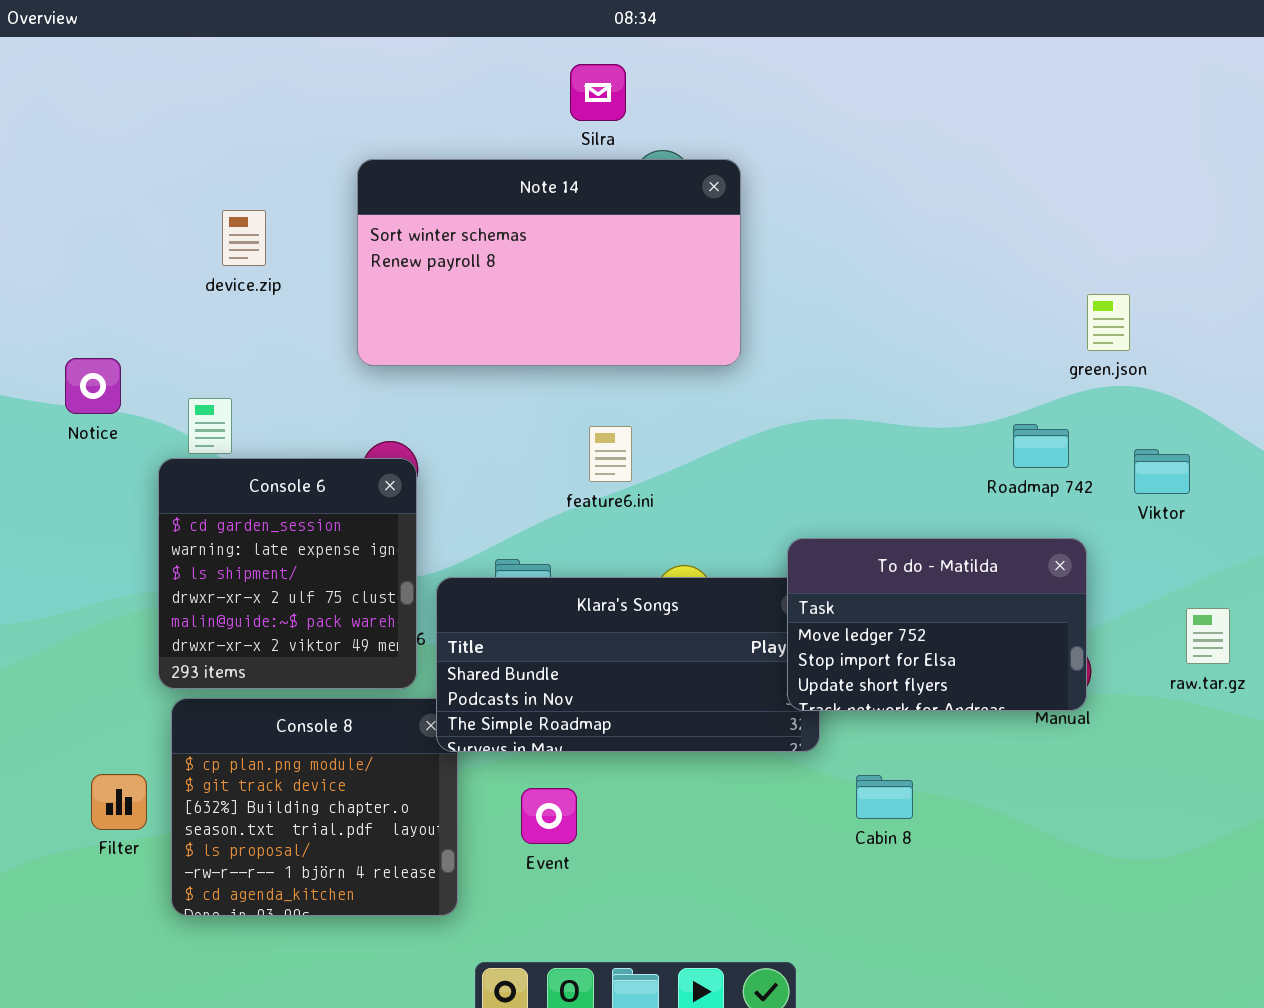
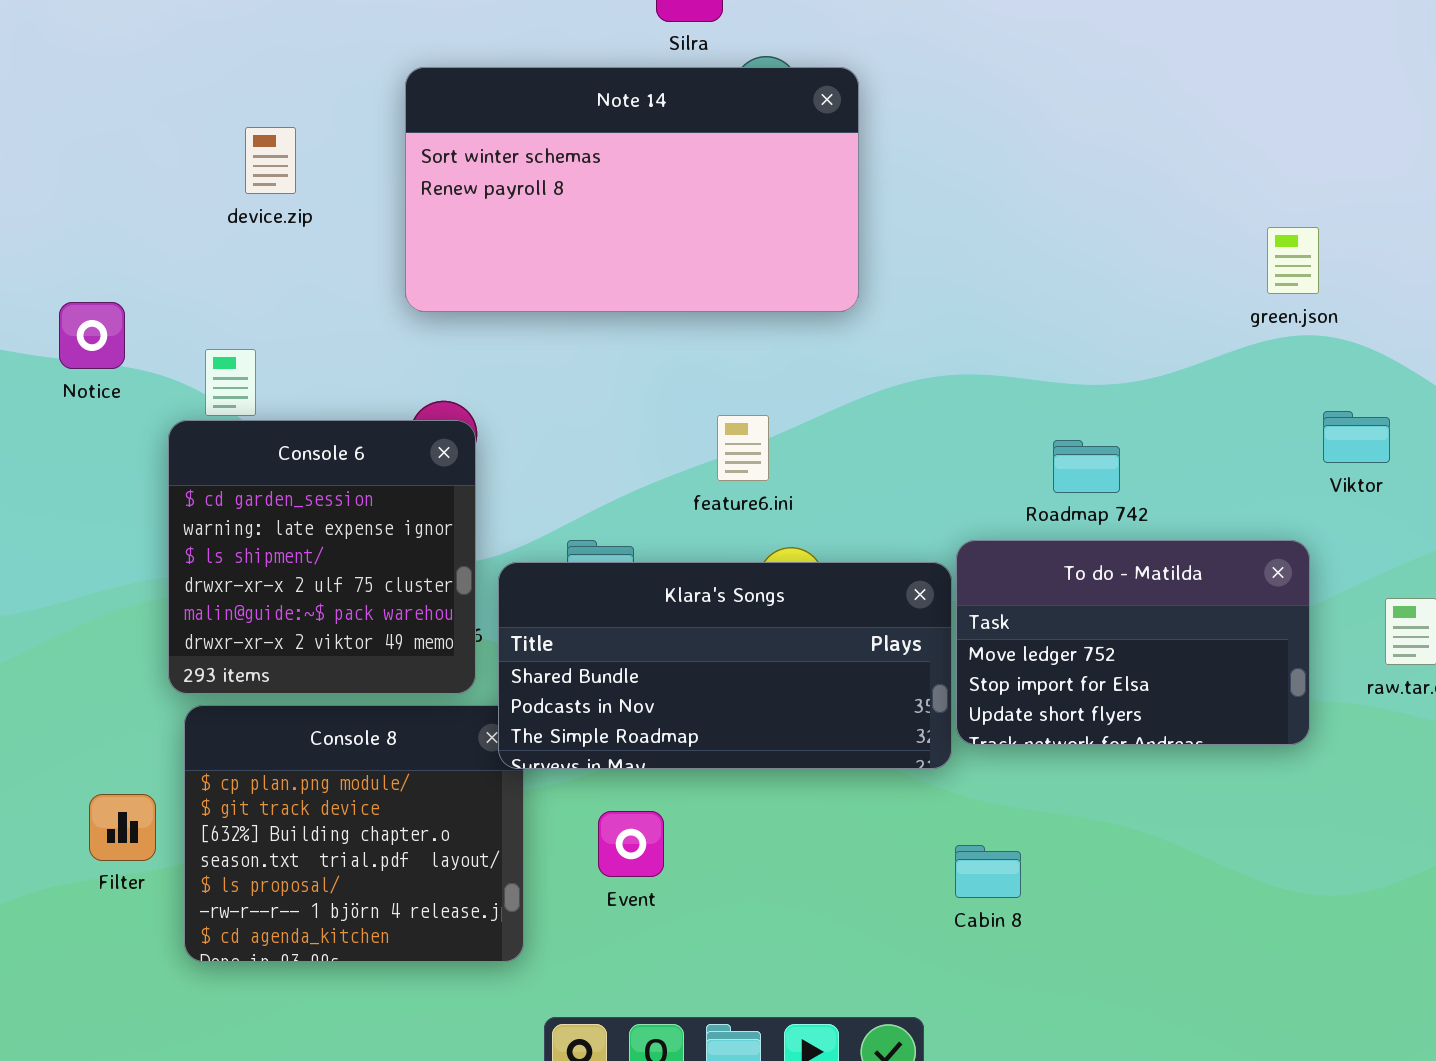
Roadmap 742: [1013,424,1069,468] -> [1053,440,1120,493], moved
feature6.ini: [589,426,632,482] -> [717,415,769,481], moved
To do - Matilda: [787,538,1087,711] -> [956,540,1310,745], moved
Cabin 8: [856,775,913,819] -> [955,845,1021,898], moved

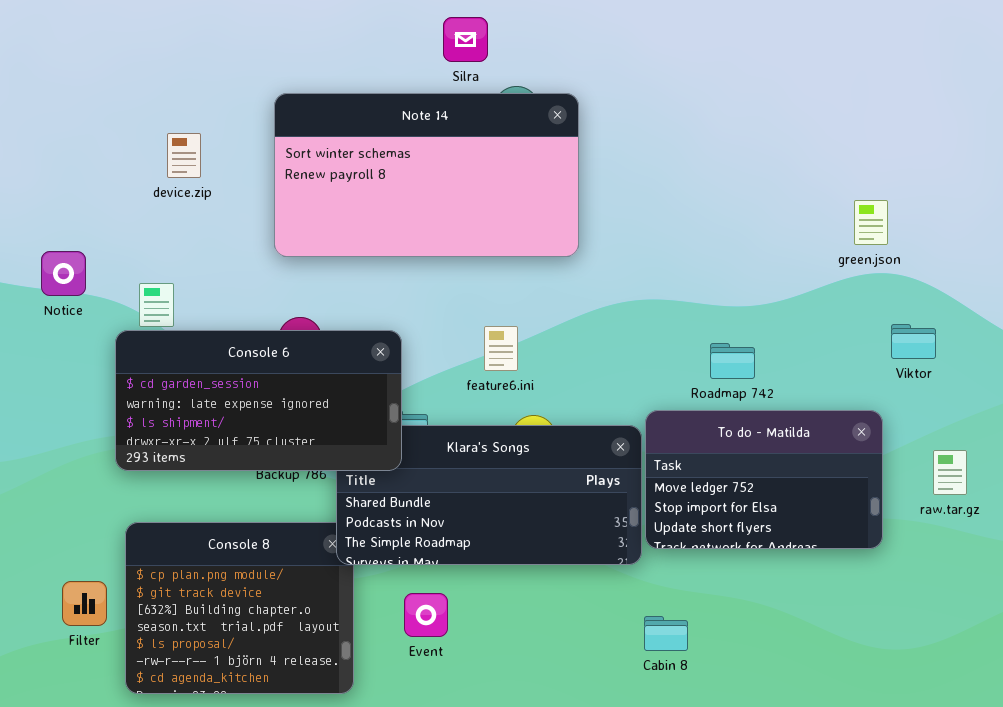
Console 6: [168,420,476,694] -> [115,330,402,471], resized

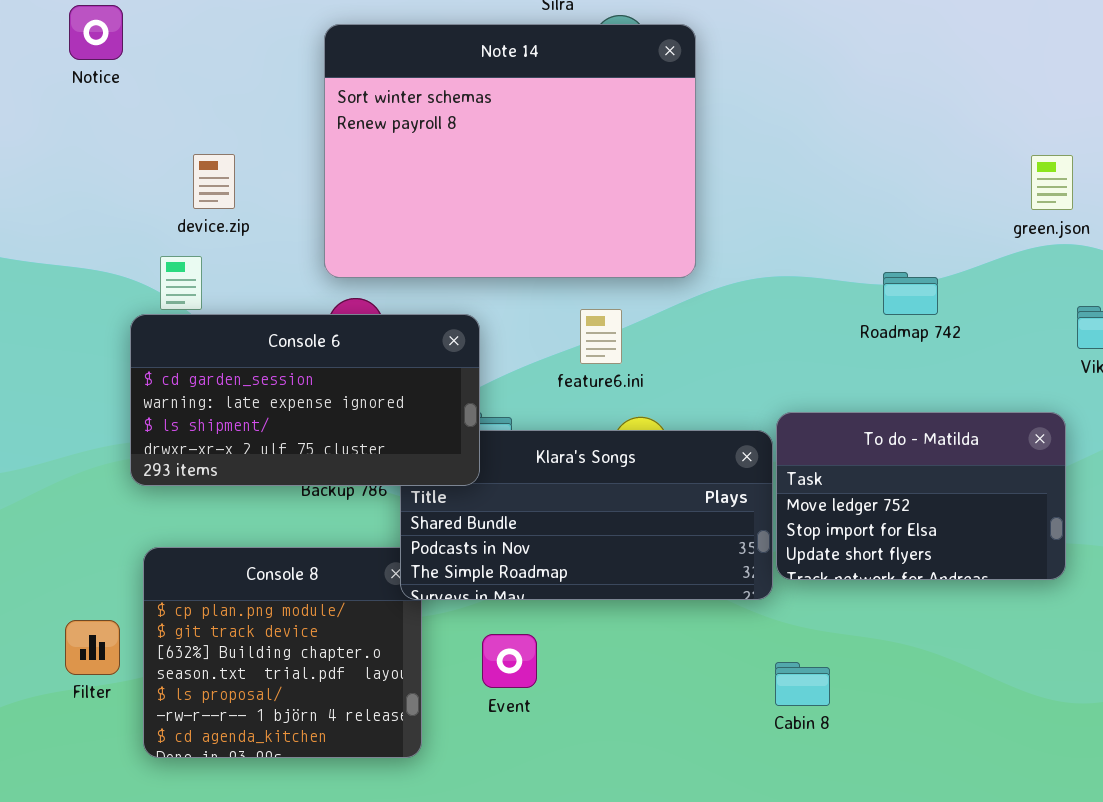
Note 14: [274,93,579,257] -> [324,24,696,278], resized
device.zip: [167,133,201,178] -> [193,154,235,209], moved
Notice: [41,251,86,296] -> [69,5,123,60], moved
Roadmap 742: [710,343,755,379] -> [883,272,938,315], moved

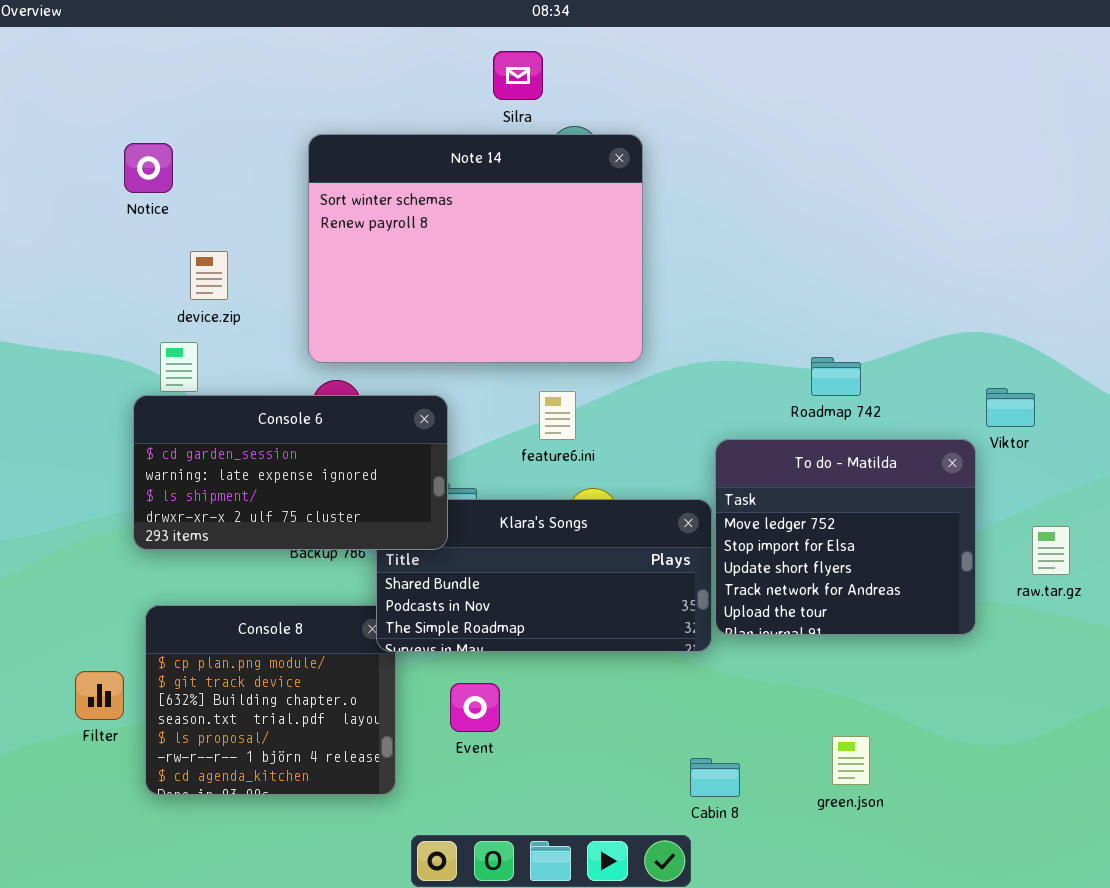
Notice: [69,5,123,60] -> [124,143,173,193], moved
green.json: [1031,155,1073,210] -> [832,736,870,785], moved
To do - Matilda: [776,412,1066,580] -> [715,439,976,635], resized
Cabin 8: [775,662,830,706] -> [690,758,740,797], moved

